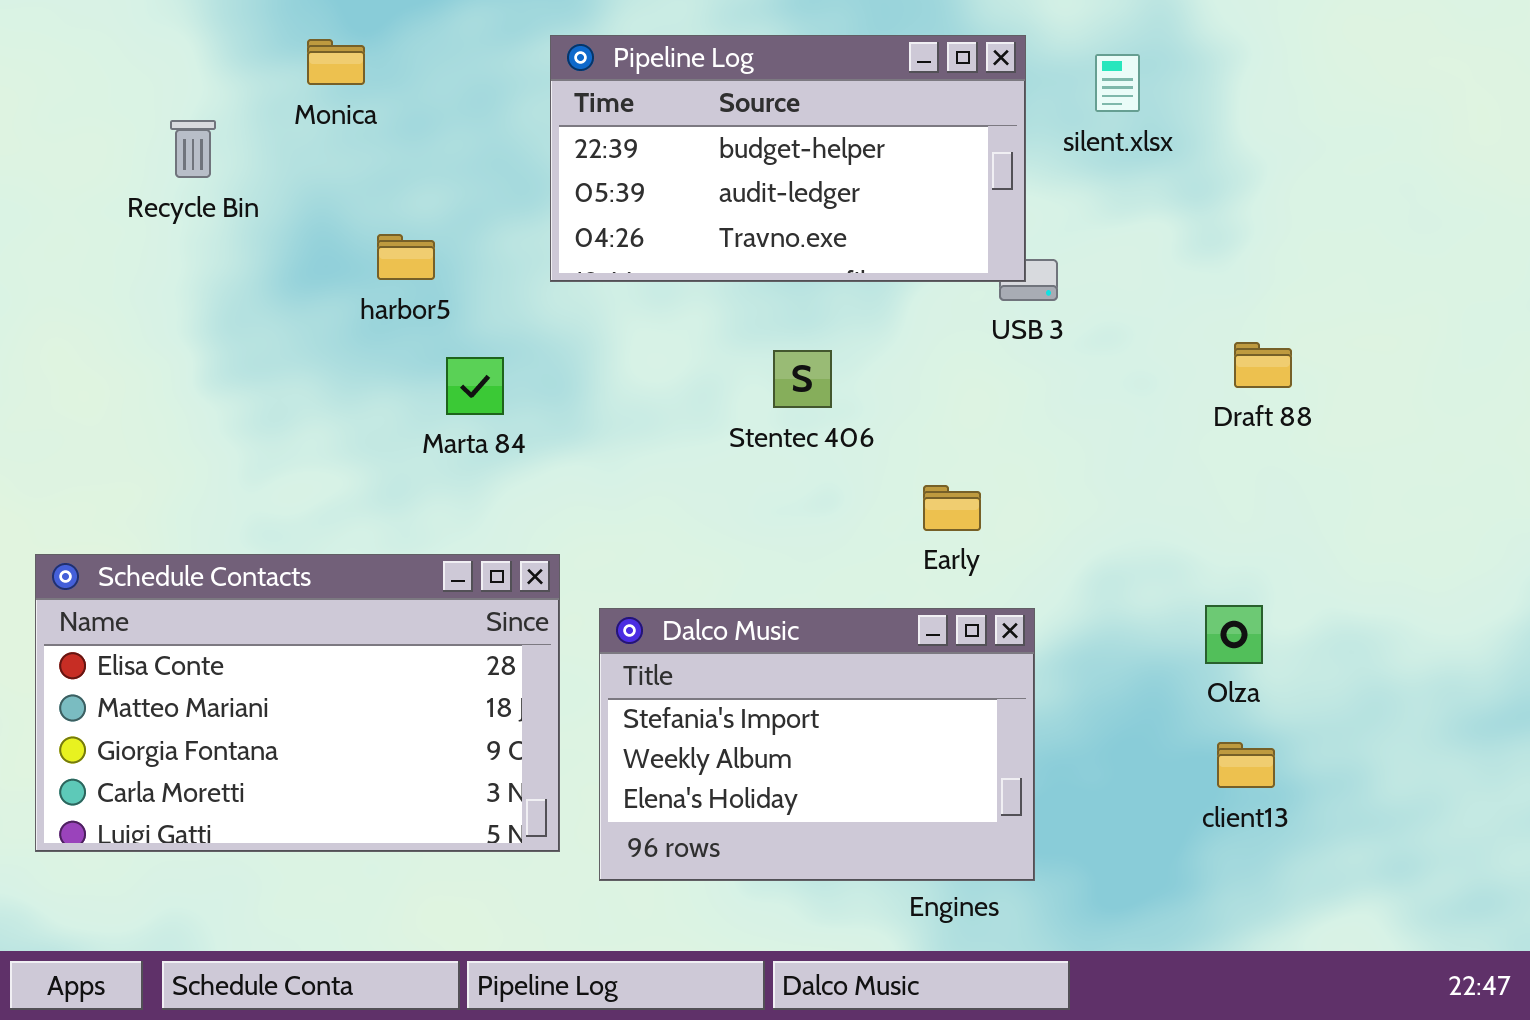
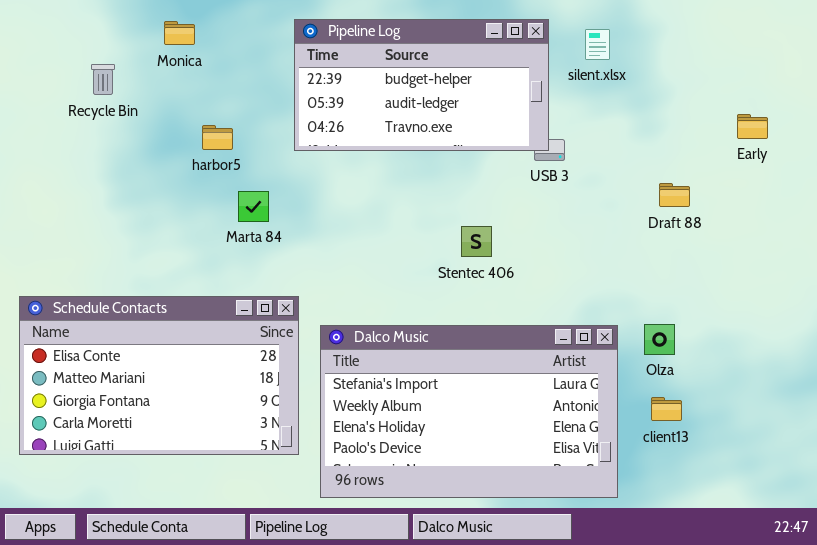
Stentec 406: [773,350,832,408] -> [461,226,492,257], moved
Early: [923,485,981,531] -> [737,114,768,139], moved
Dalco Music: [599,608,1035,881] -> [320,325,618,498], resized

